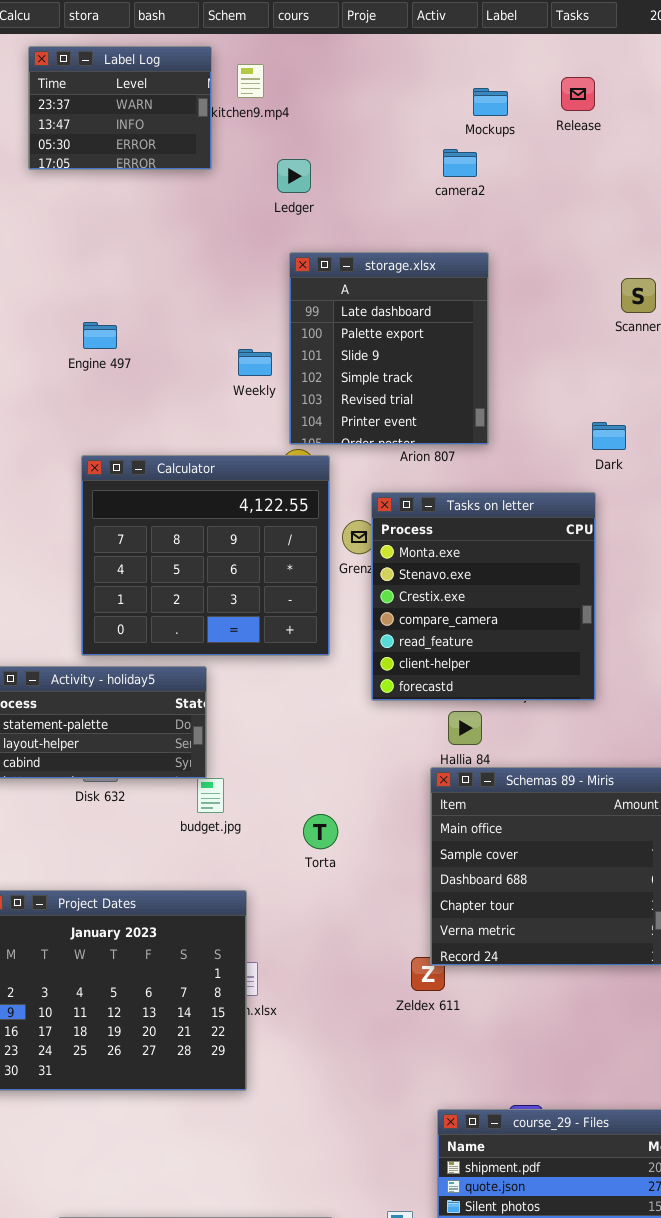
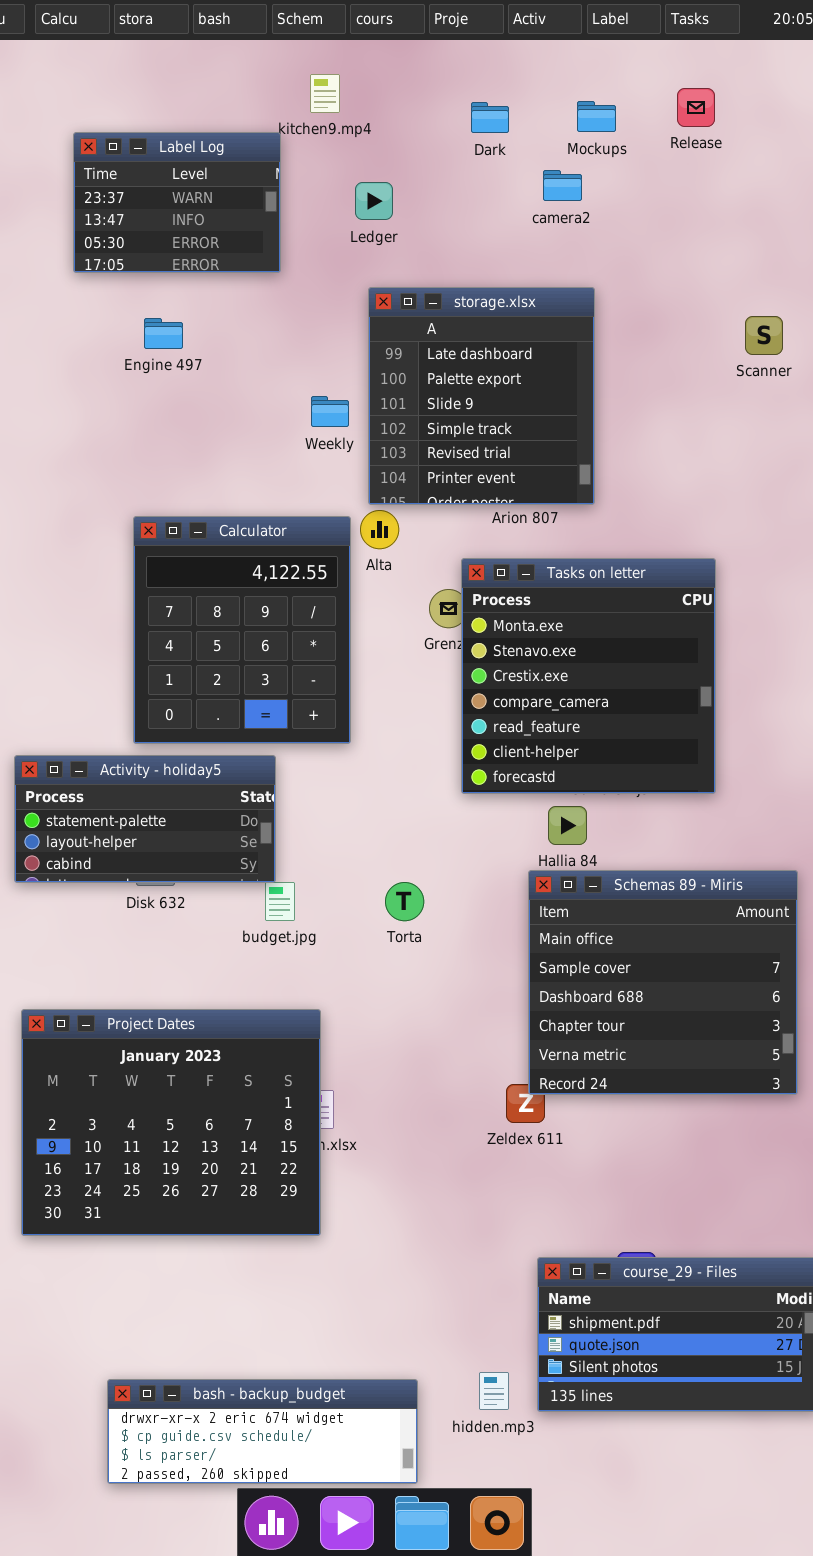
Label Log: [28,46,212,170] -> [73,132,281,273], moved
Engine 497: [83,322,117,349] -> [144,318,183,349], moved
Dark: [592,422,626,450] -> [471,102,509,133], moved
Calculator: [81,455,330,656] -> [133,516,351,744], resized
Torta: [303,814,338,849] -> [385,882,424,921], moved

